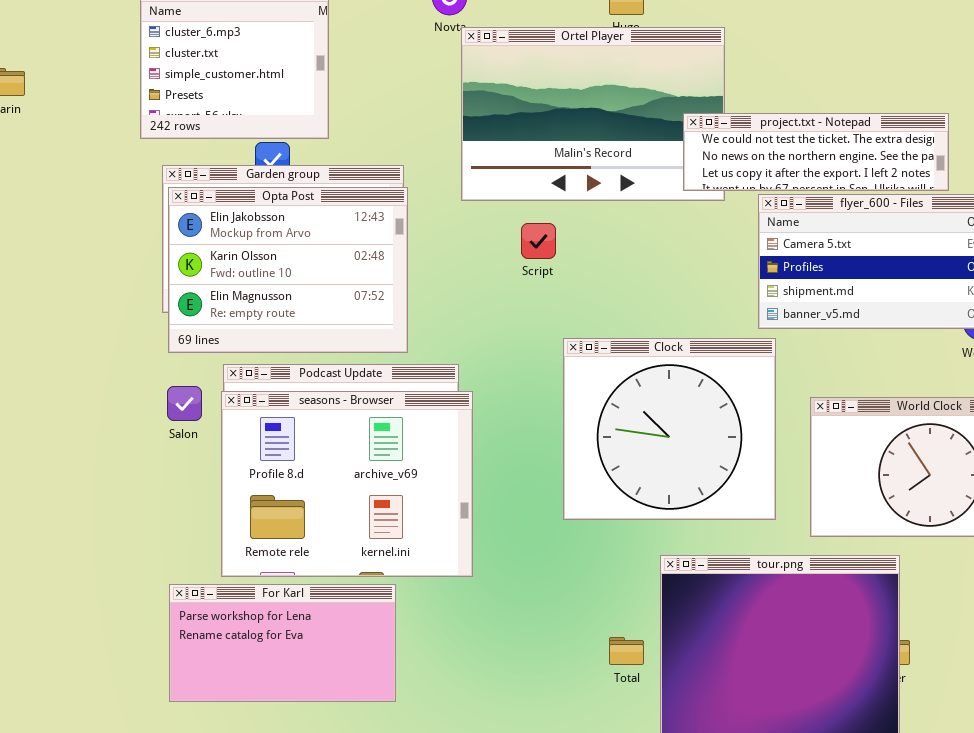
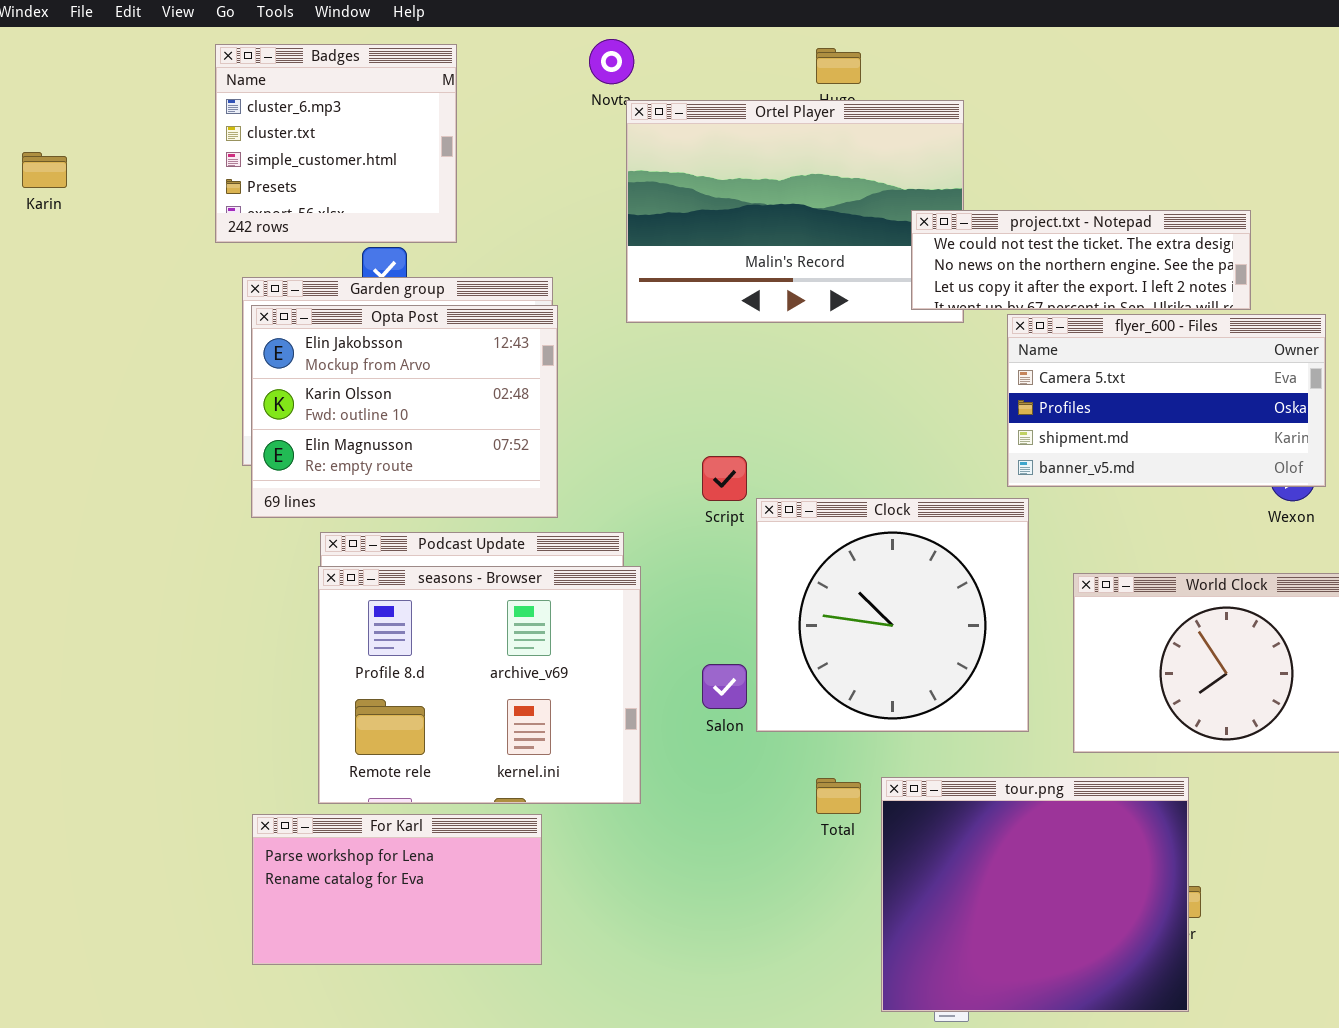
Script: [521,223,556,259] -> [702,456,747,501], moved
Salon: [167,386,202,421] -> [702,664,747,709], moved
Total: [609,637,644,665] -> [816,778,861,814], moved

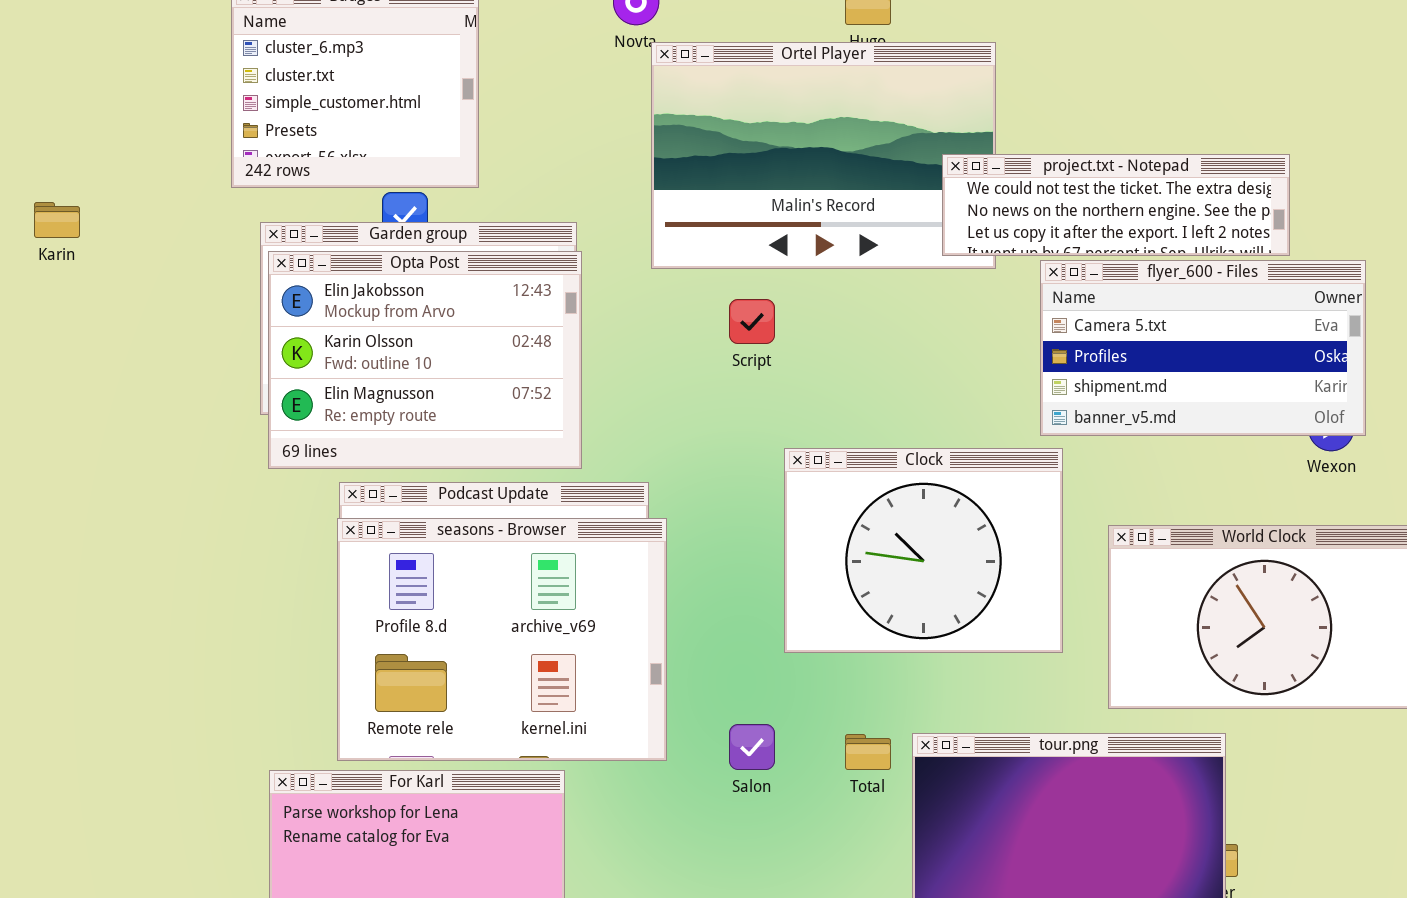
Karin: [22,152,67,188] -> [34,202,80,238], moved
Script: [702,456,747,501] -> [729,299,775,344], moved
Clock: [756,498,1029,732] -> [784,448,1063,653], resized
Salon: [702,664,747,709] -> [729,724,775,770], moved

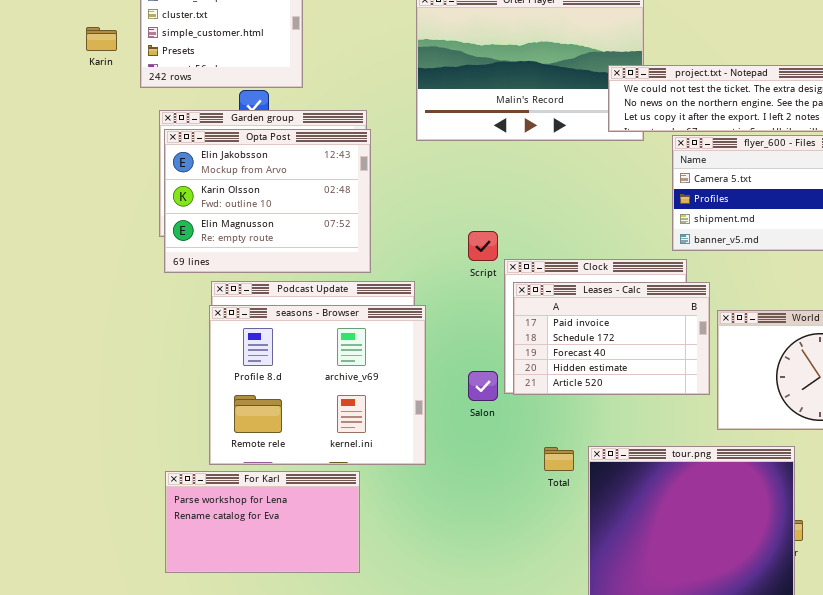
Karin: [34,202,80,238] -> [86,27,117,51], moved
Script: [729,299,775,344] -> [468,231,498,261], moved
Leases - Calc: none -> [513,282,710,395], opened
Salon: [729,724,775,770] -> [468,371,498,401], moved

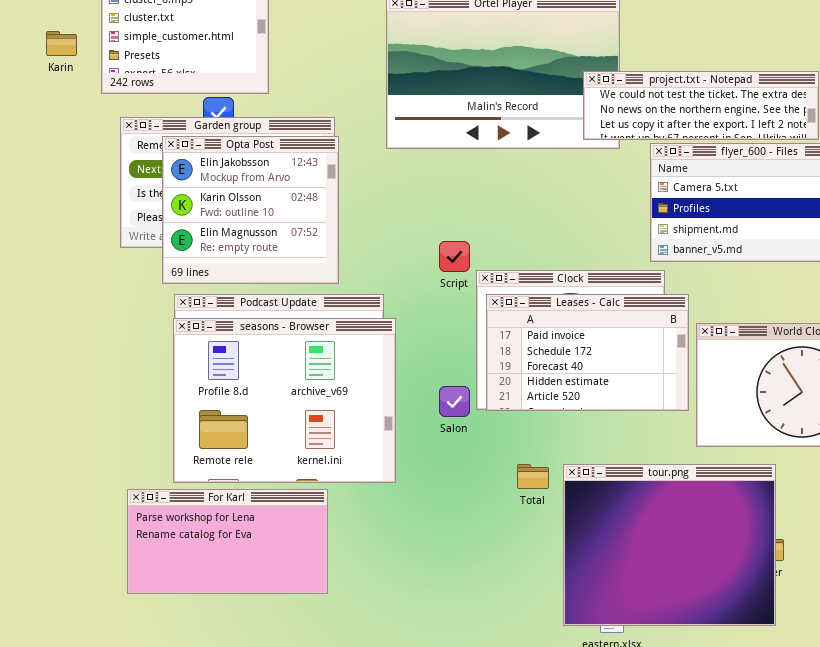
Opta Post: [164,129,371,273] -> [162,136,339,284], resized

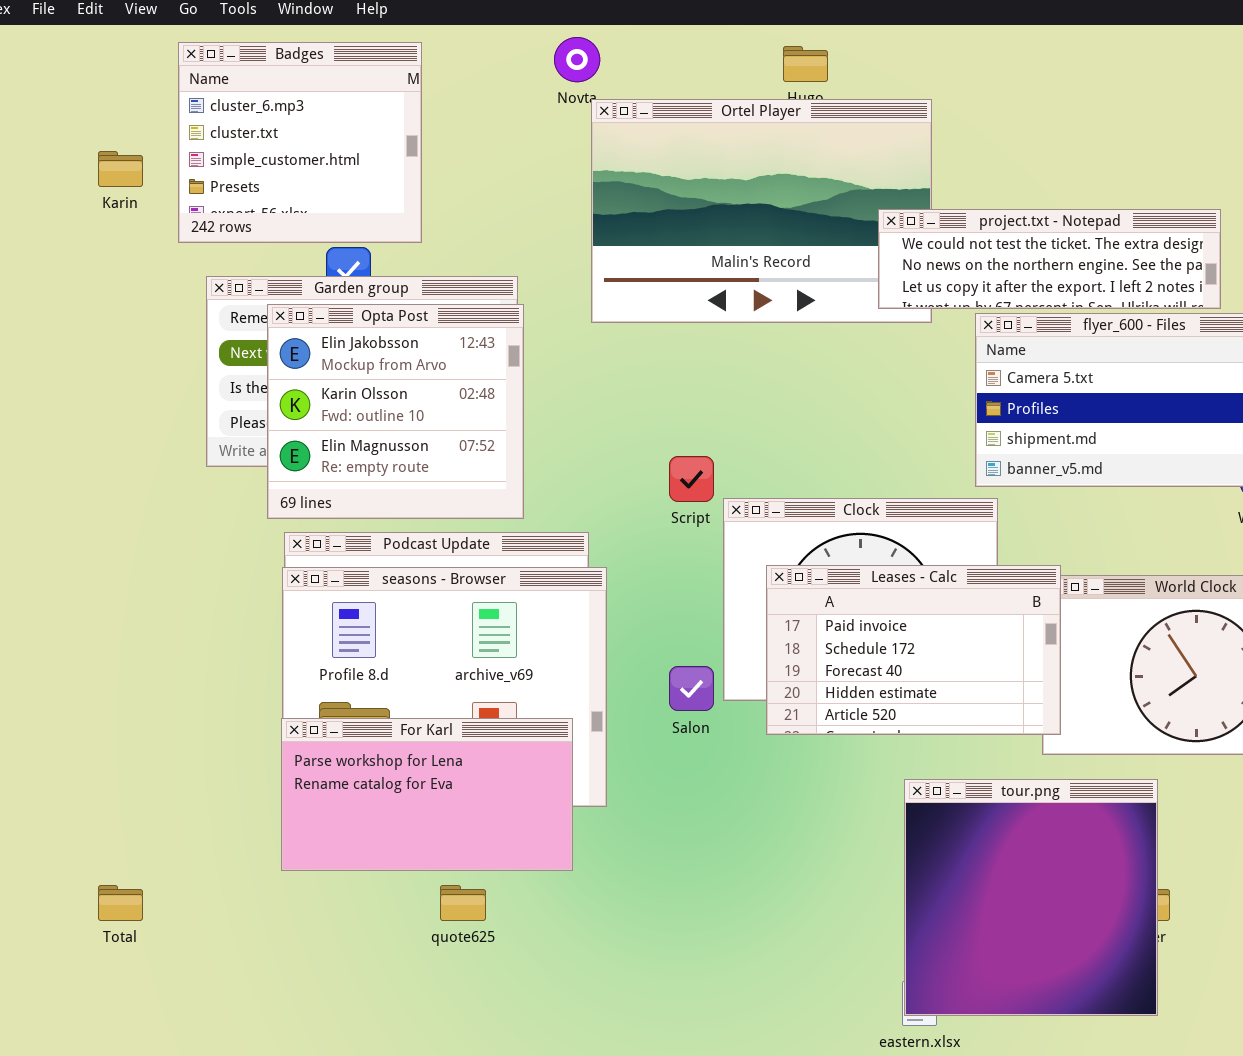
Leases - Calc: [486,294,689,411] -> [766,565,1061,735], moved
tour.png: [563,464,776,626] -> [904,779,1158,1016], resized
Total: [517,464,549,489] -> [98,885,143,921], moved
For Karl: [127,489,328,594] -> [281,718,573,871], moved

